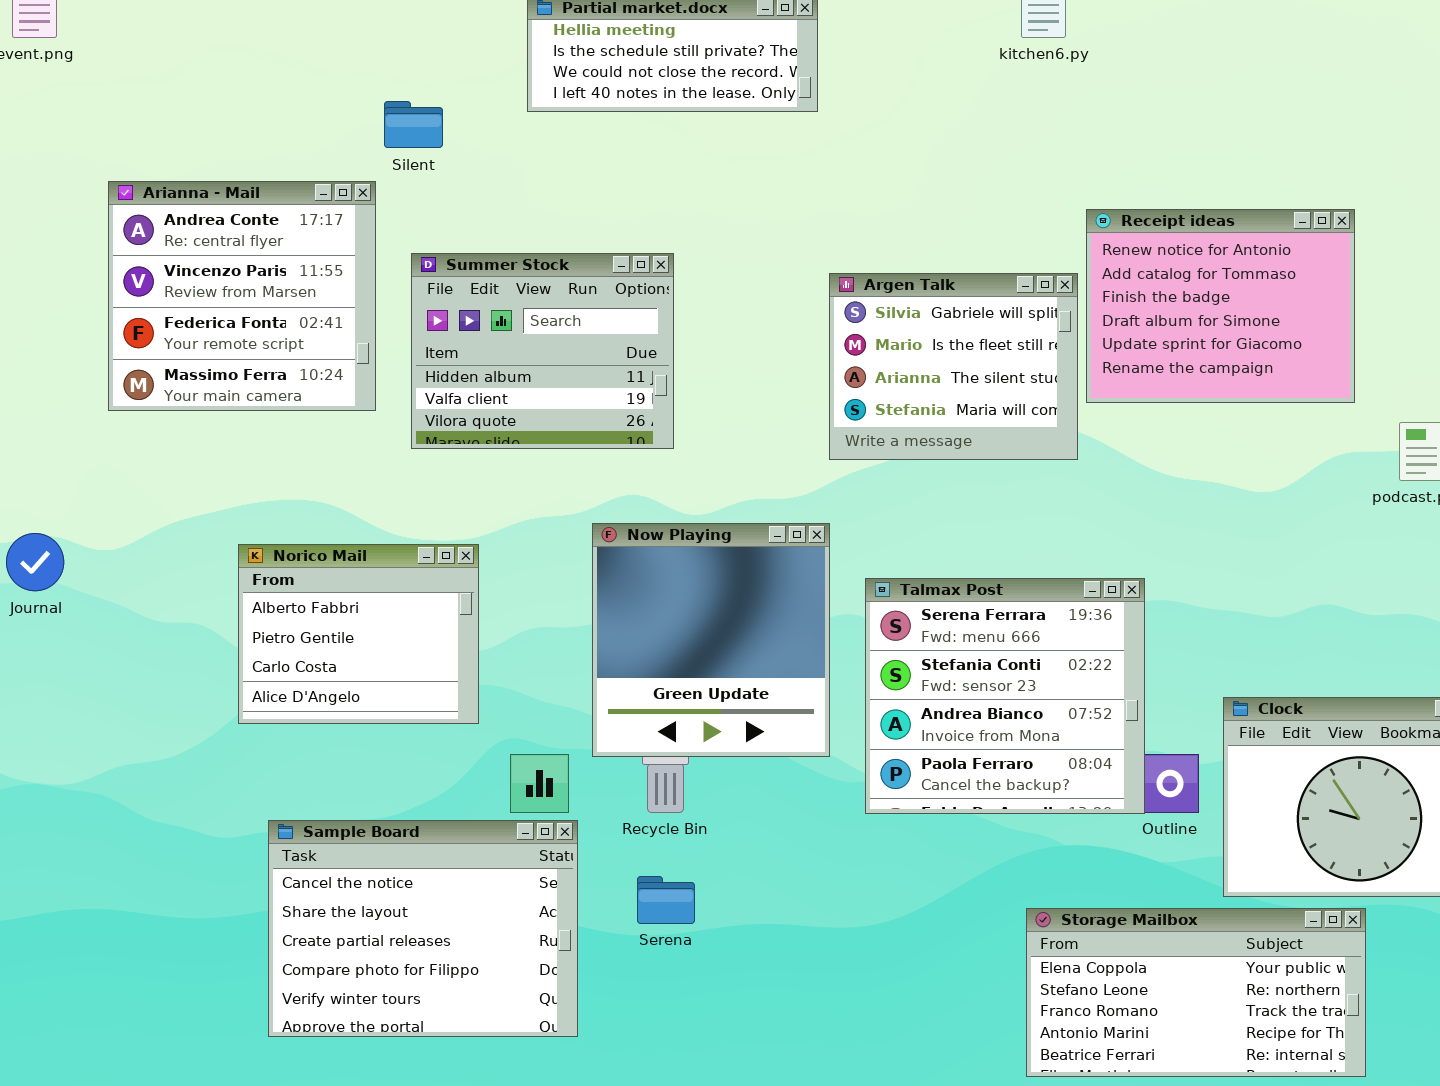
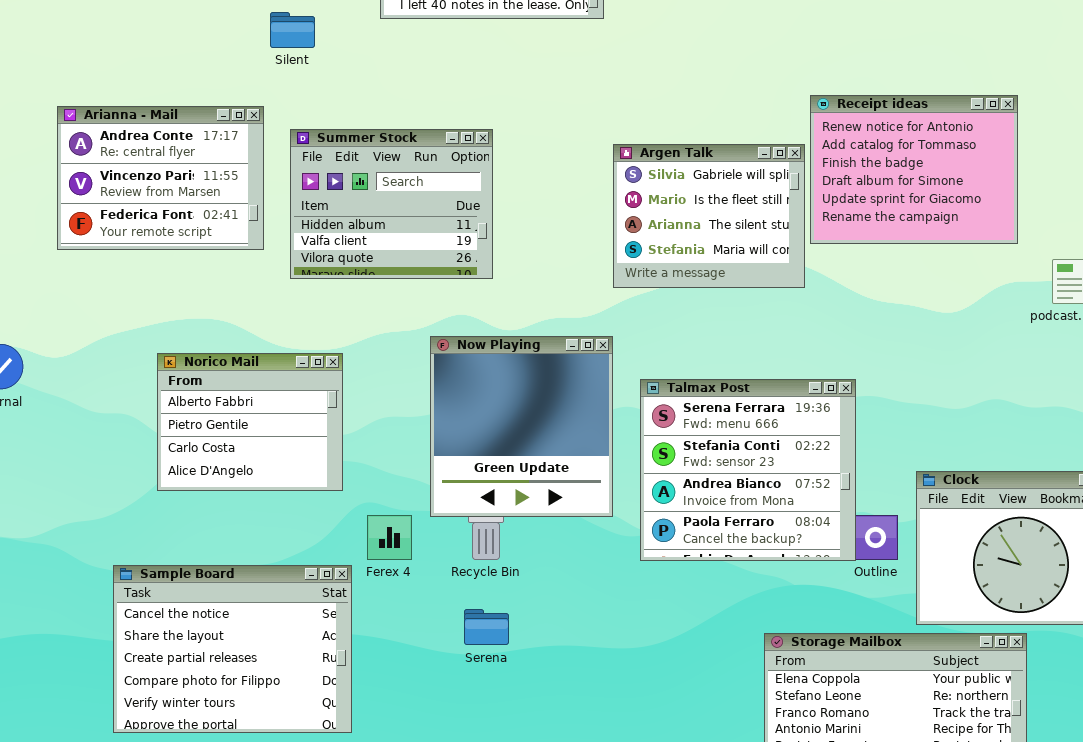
Arianna - Mail: [108,181,376,411] -> [57,106,264,250], resized
Sample Board: [268,820,578,1037] -> [113,565,352,733], moved

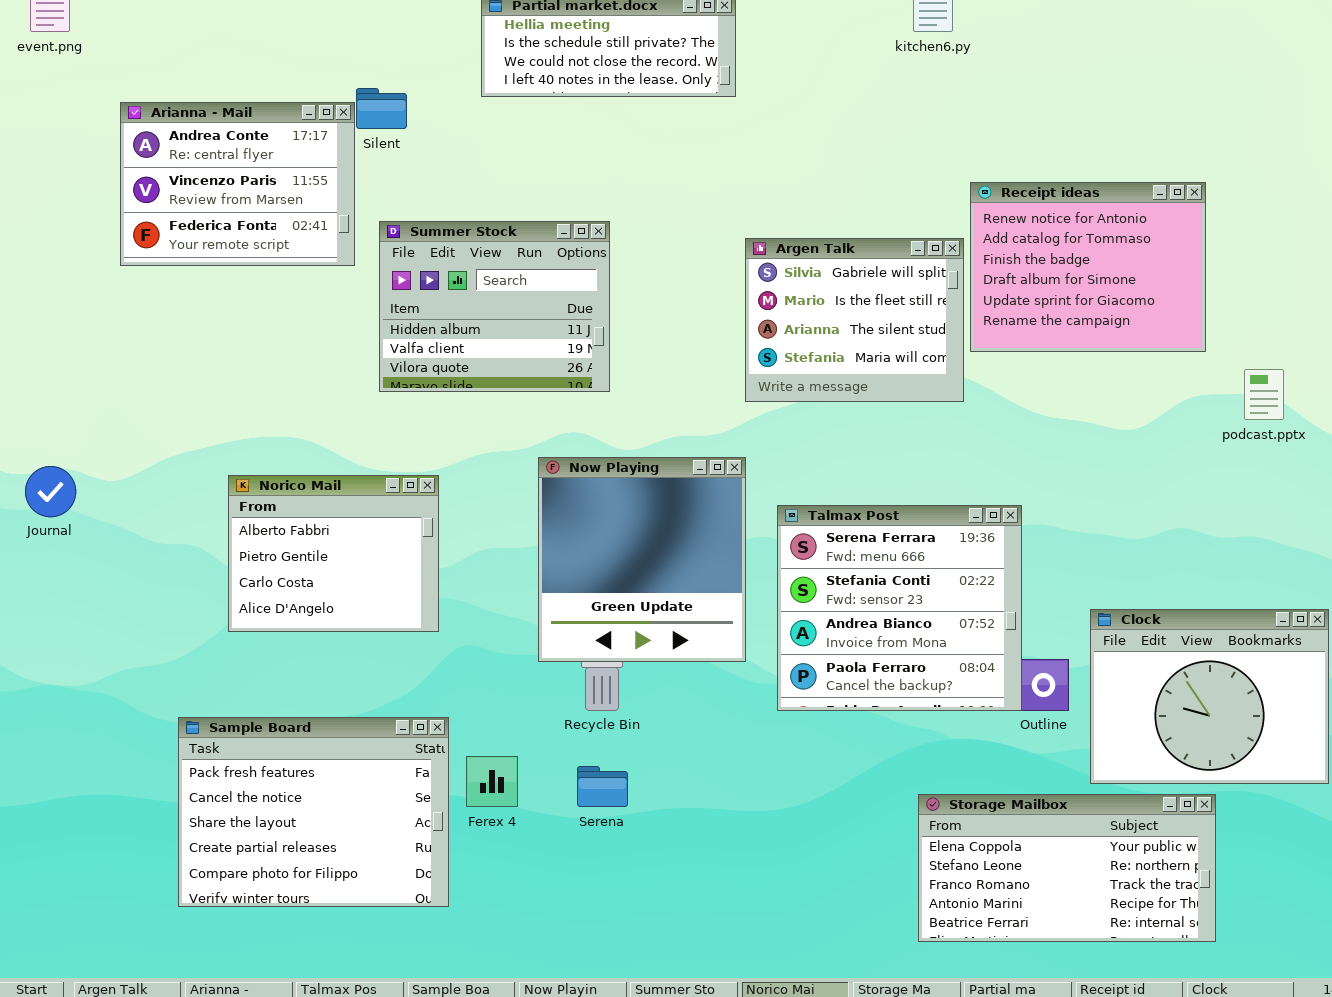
Arianna - Mail: [57,106,264,250] -> [120,102,355,266], moved
Ferex 4: [367,515,412,560] -> [466,756,518,807], moved
Sample Board: [113,565,352,733] -> [178,717,449,907], scrolled up 1 row

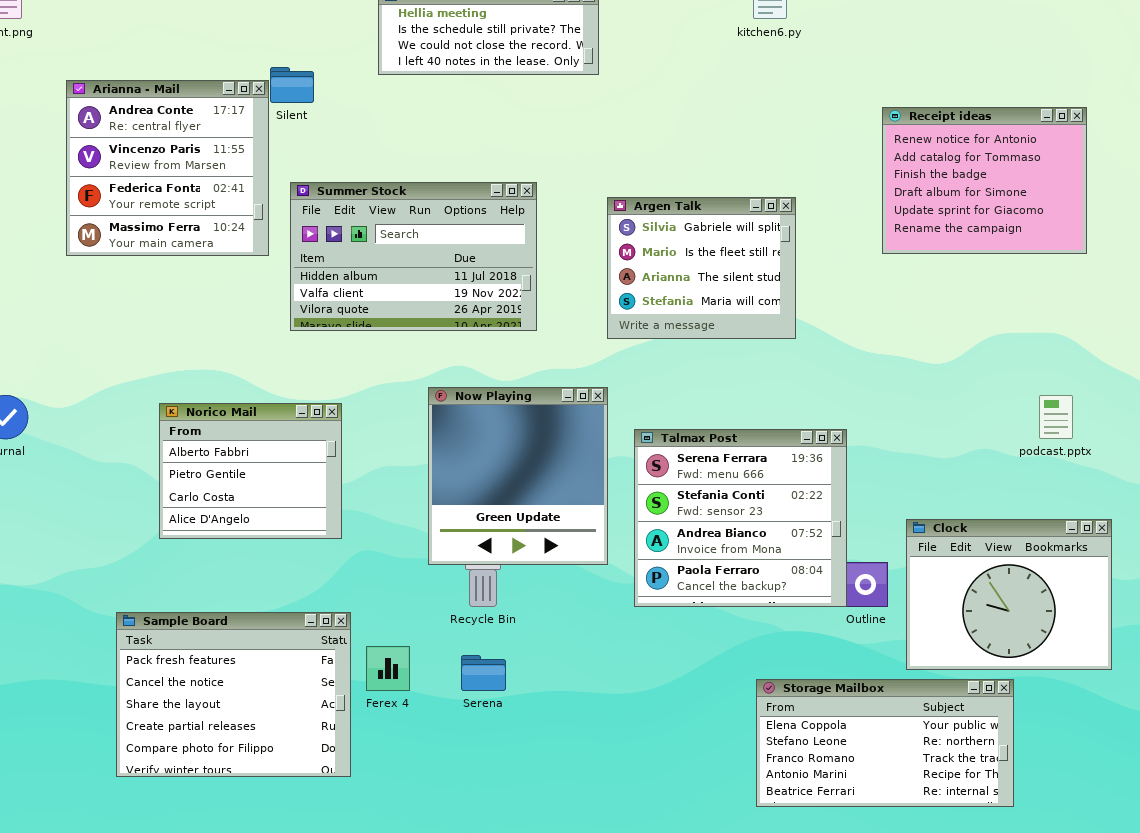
Arianna - Mail: [120,102,355,266] -> [66,80,269,256], resized
Receipt ideas: [970,182,1206,352] -> [882,107,1087,254], moved
Summer Stock: [379,221,610,392] -> [290,182,537,331], resized
podcast.pptx: [1244,369,1284,420] -> [1039,395,1073,439], moved

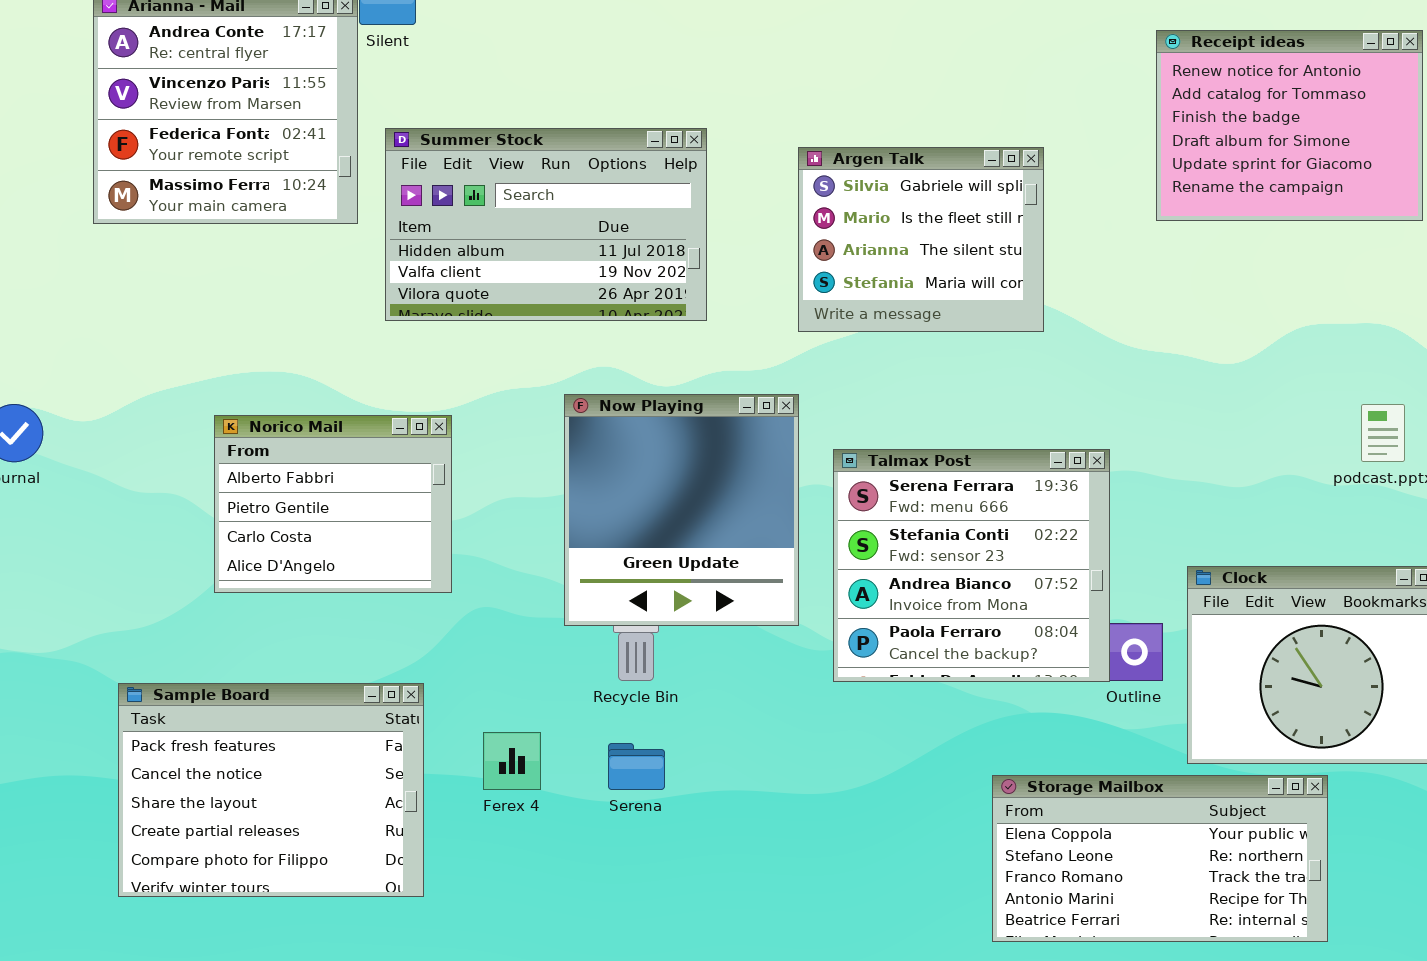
Sample Board: [116,612,351,777] -> [118,683,424,897], moved

